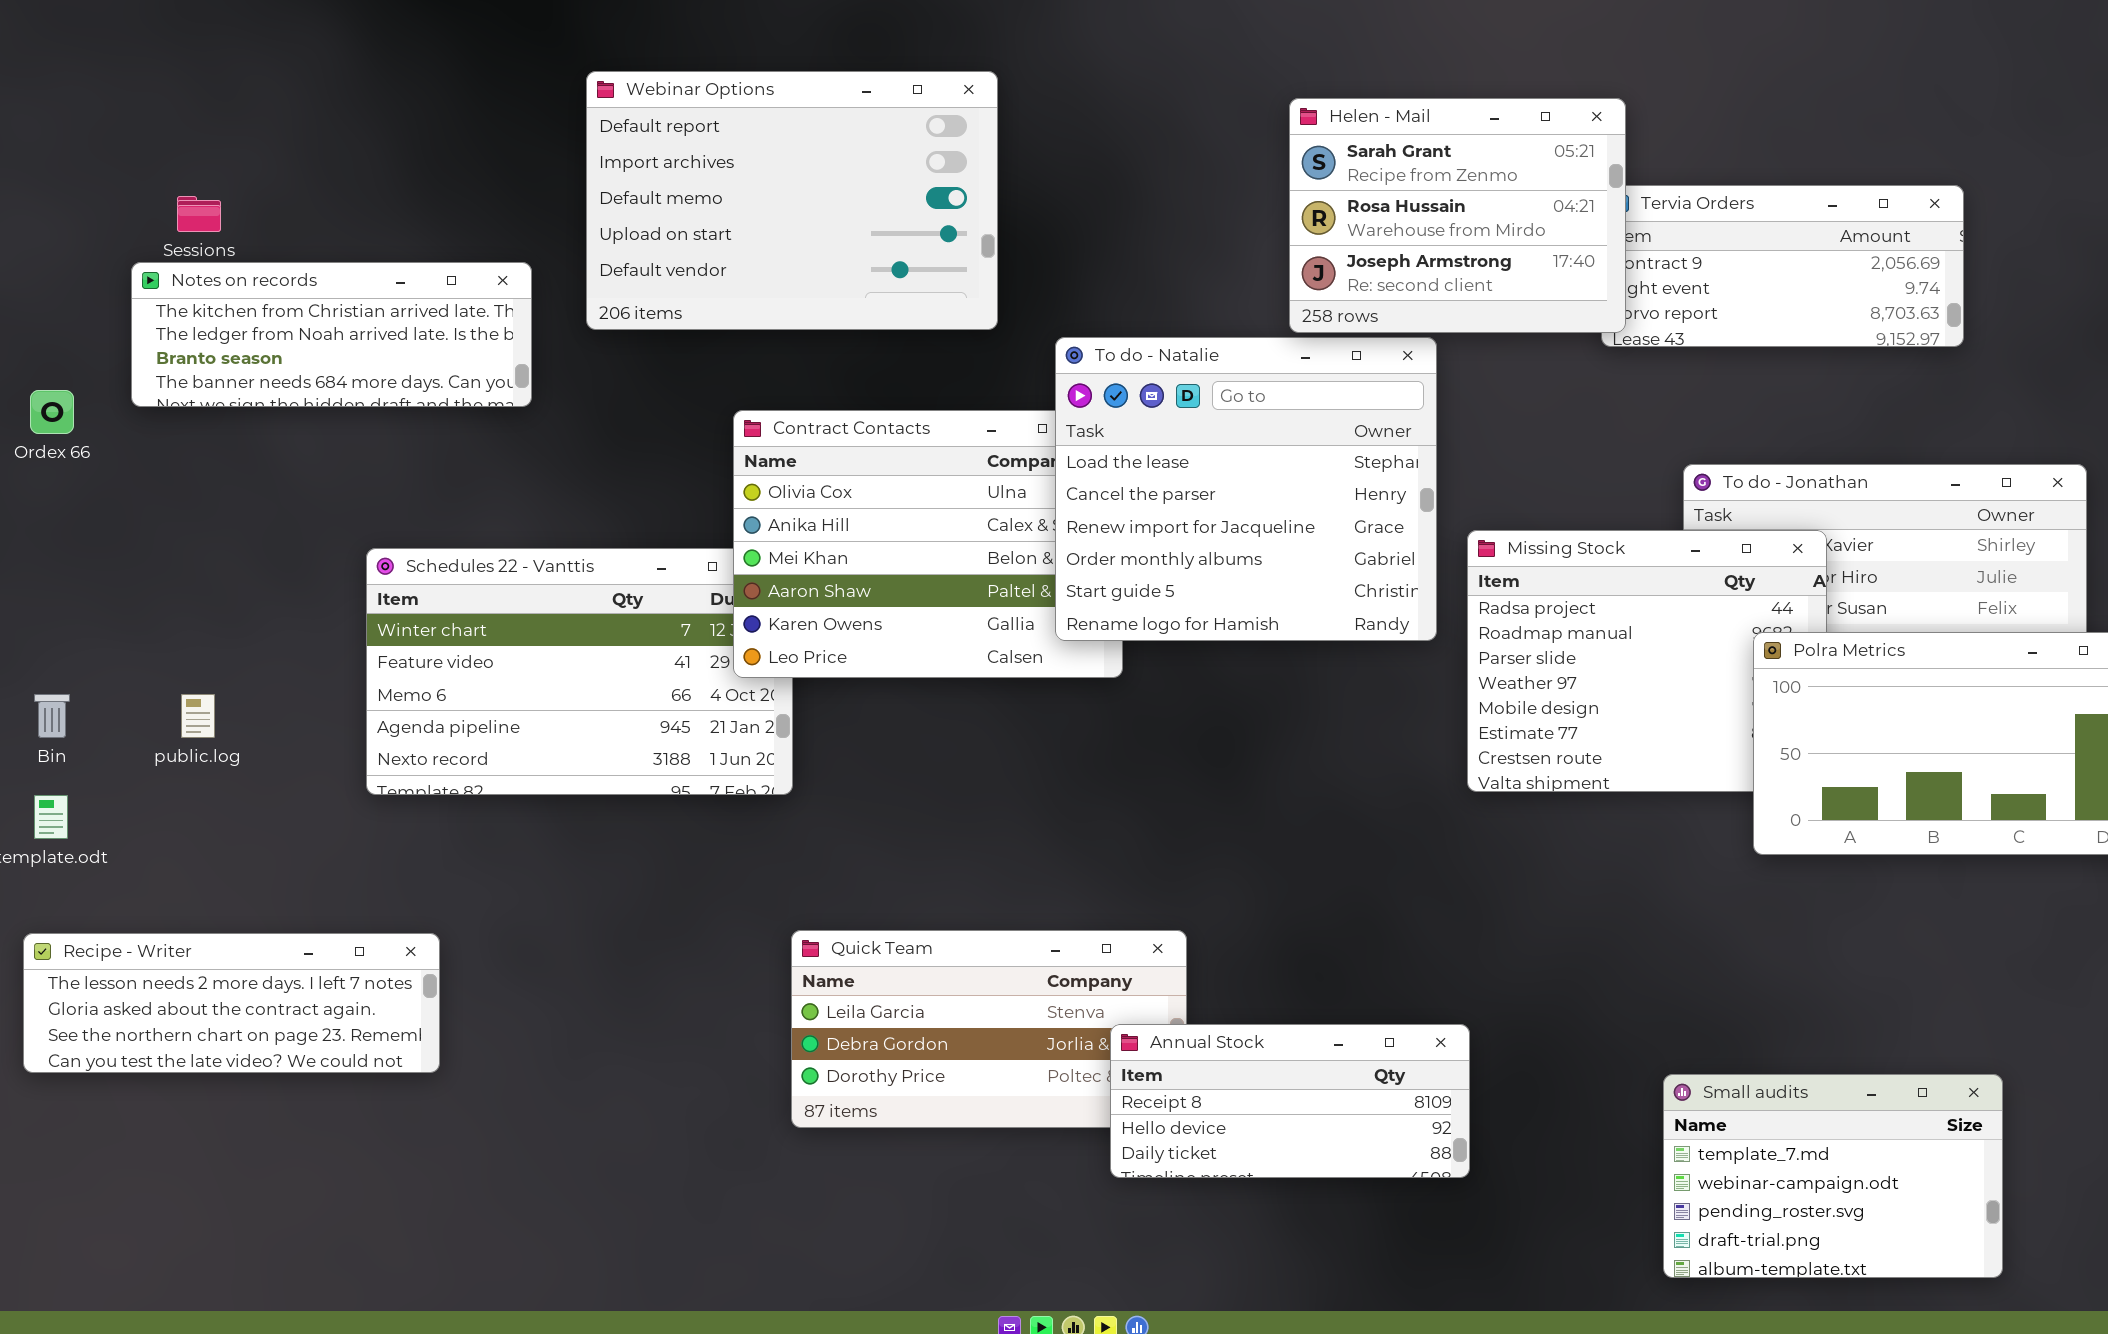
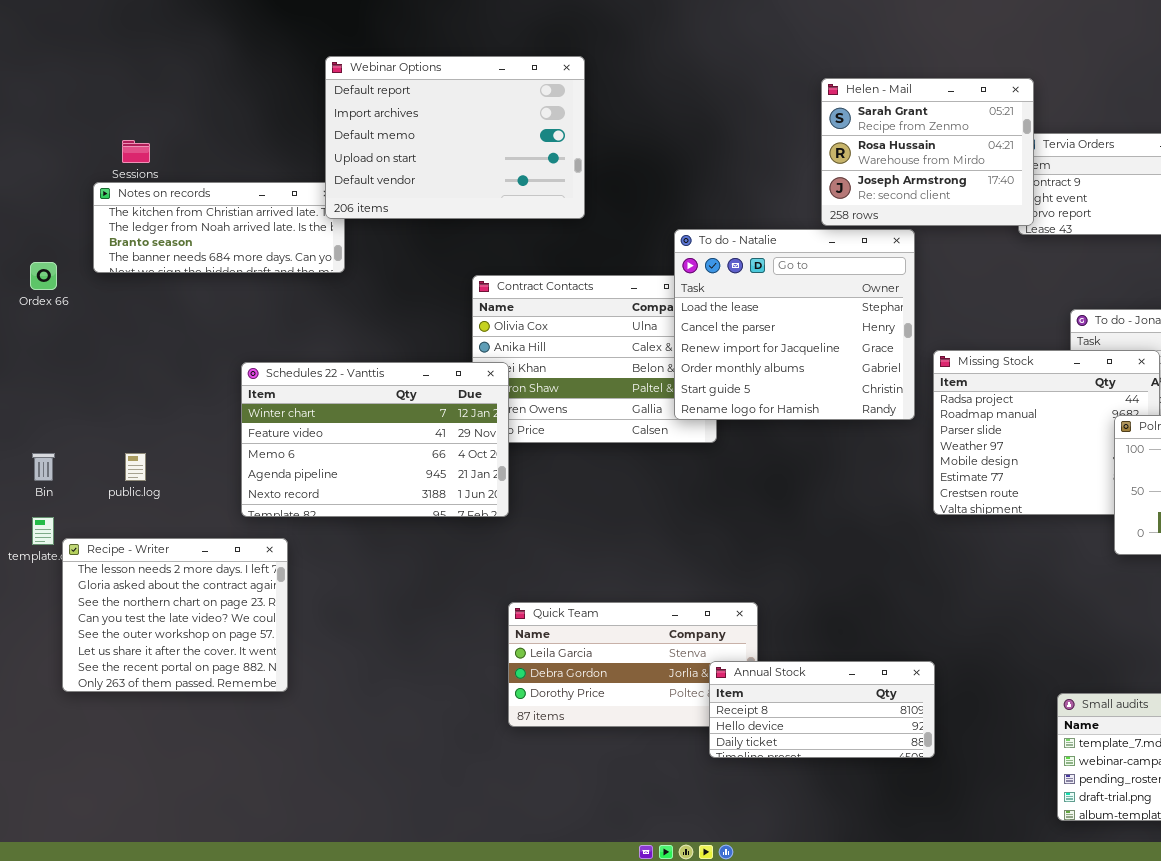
Webinar Options: [586,71,998,330] -> [325,56,585,219], moved
Schedules 22 - Vanttis: [366,548,793,795] -> [241,362,509,517], raised
Recipe - Writer: [23,933,440,1073] -> [62,538,288,692], resized

